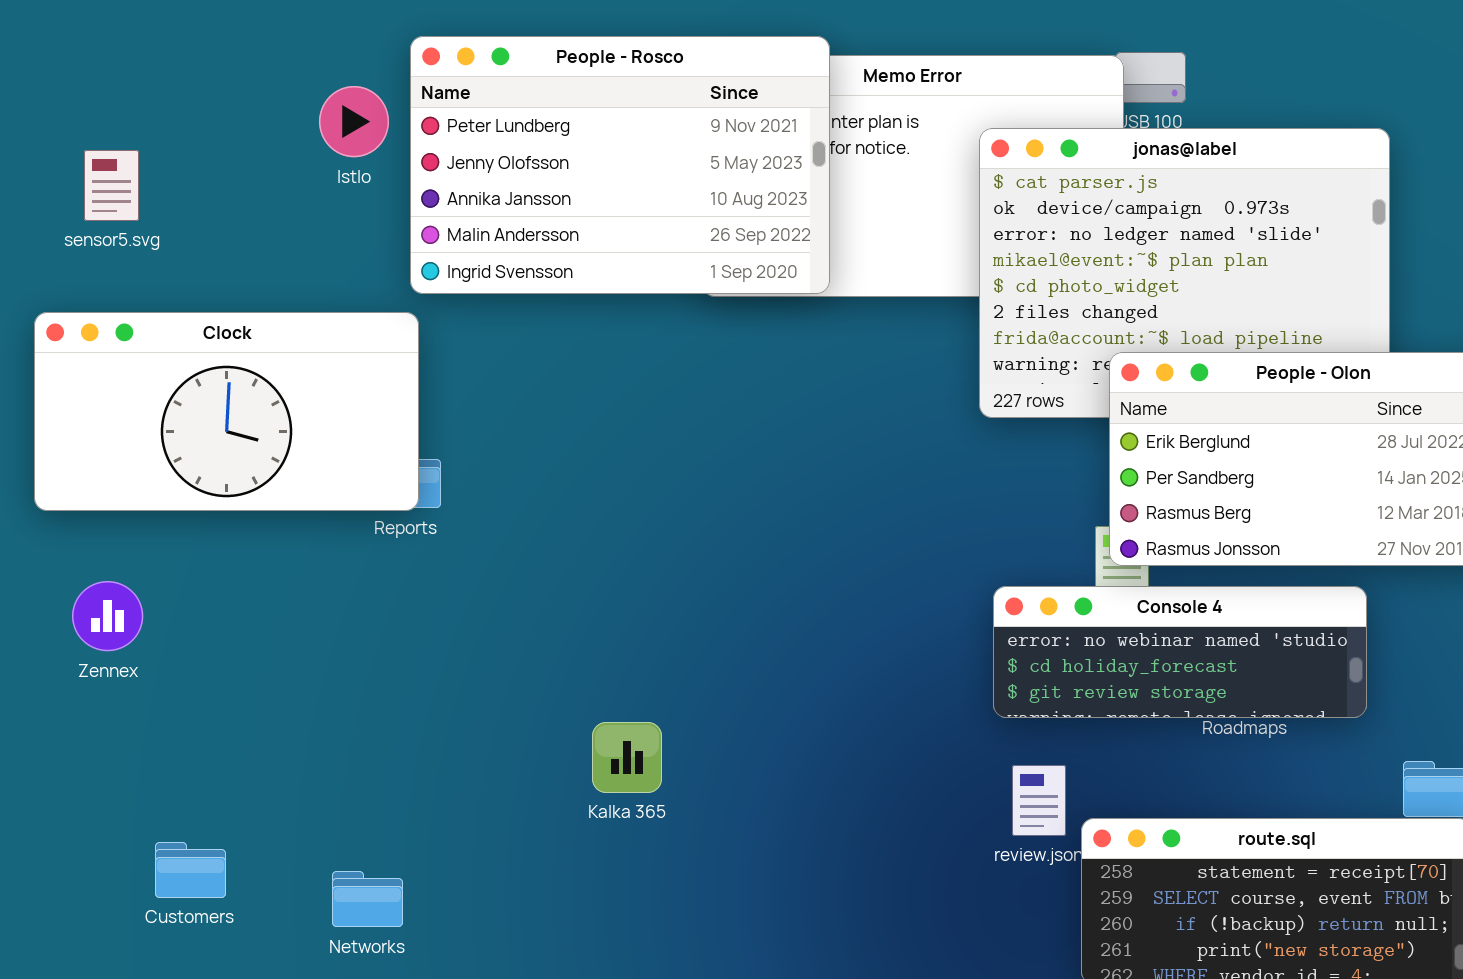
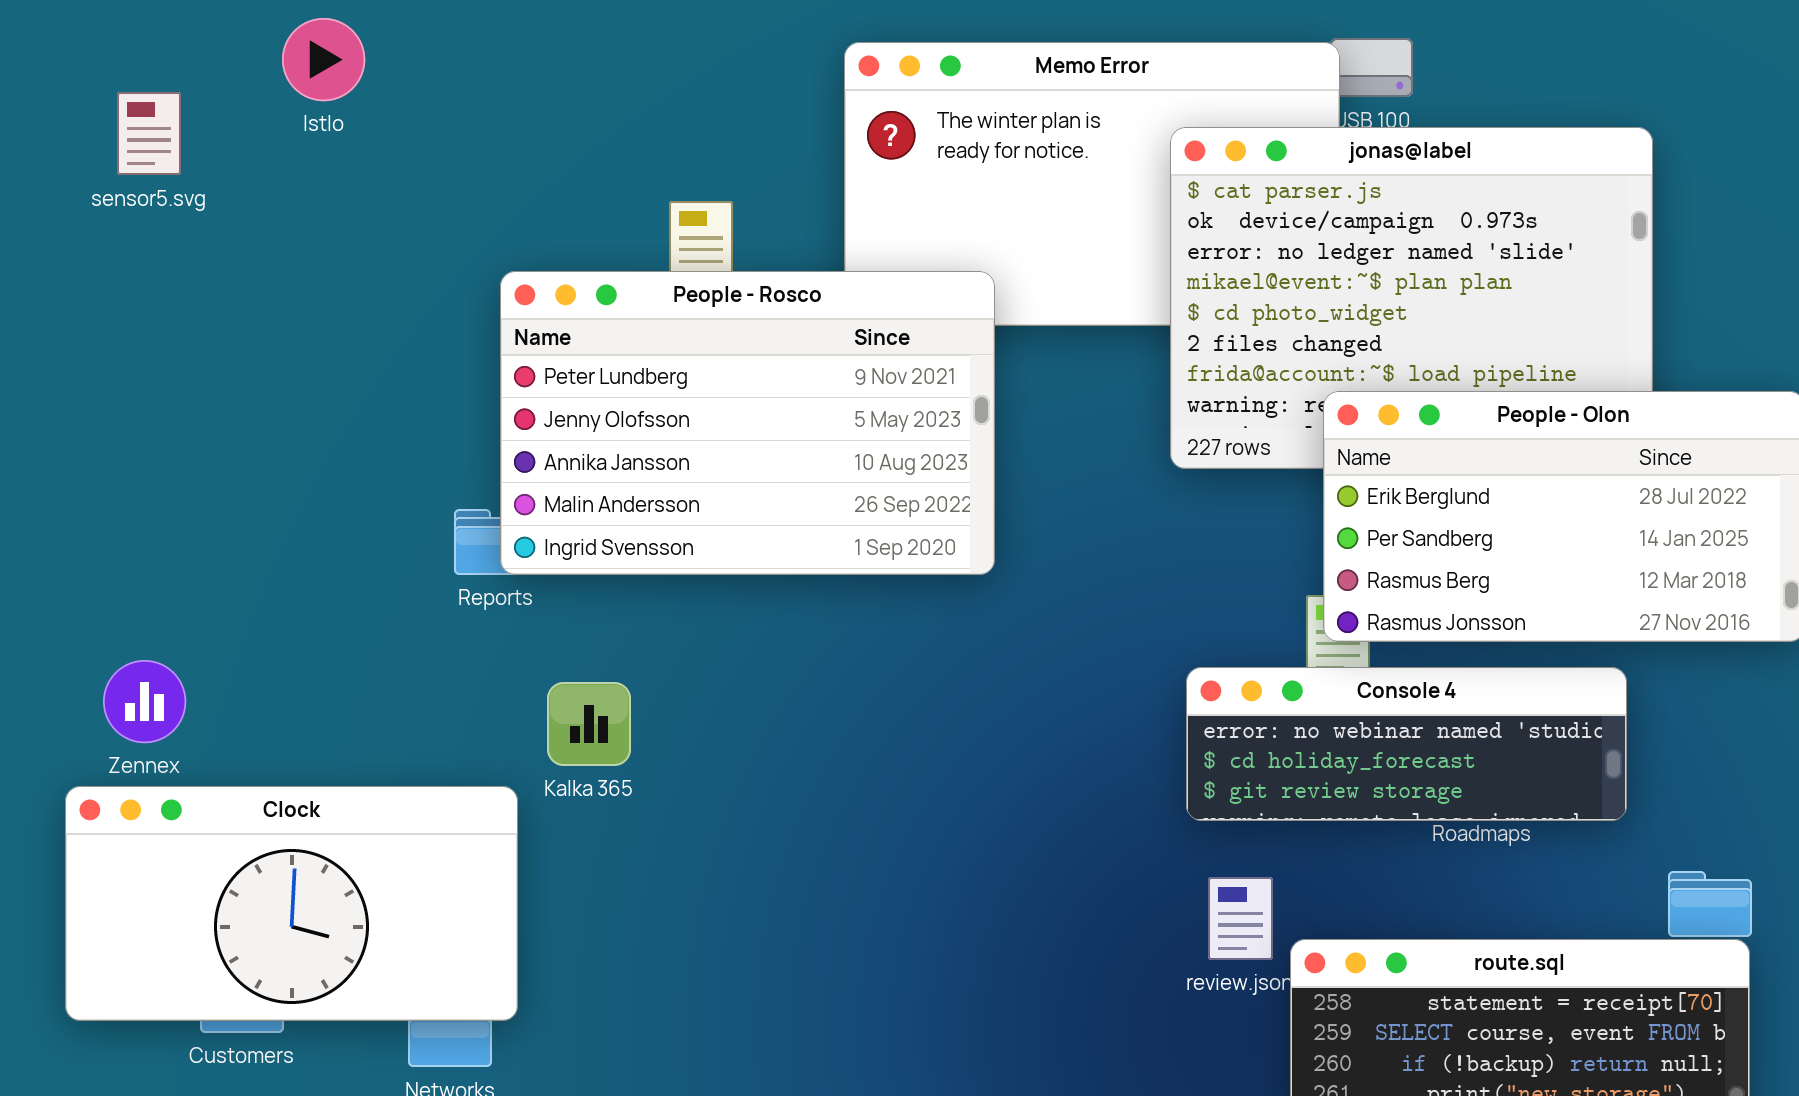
People - Rosco: [410,36,830,294] -> [500,271,995,575], moved
Istlo: [319,86,389,157] -> [282,18,365,101], moved
sensor5.svg: [84,150,139,221] -> [117,92,181,175], moved
Clock: [34,312,419,511] -> [65,786,518,1021], moved
Kalka 365: [592,722,662,793] -> [547,682,631,766], moved

